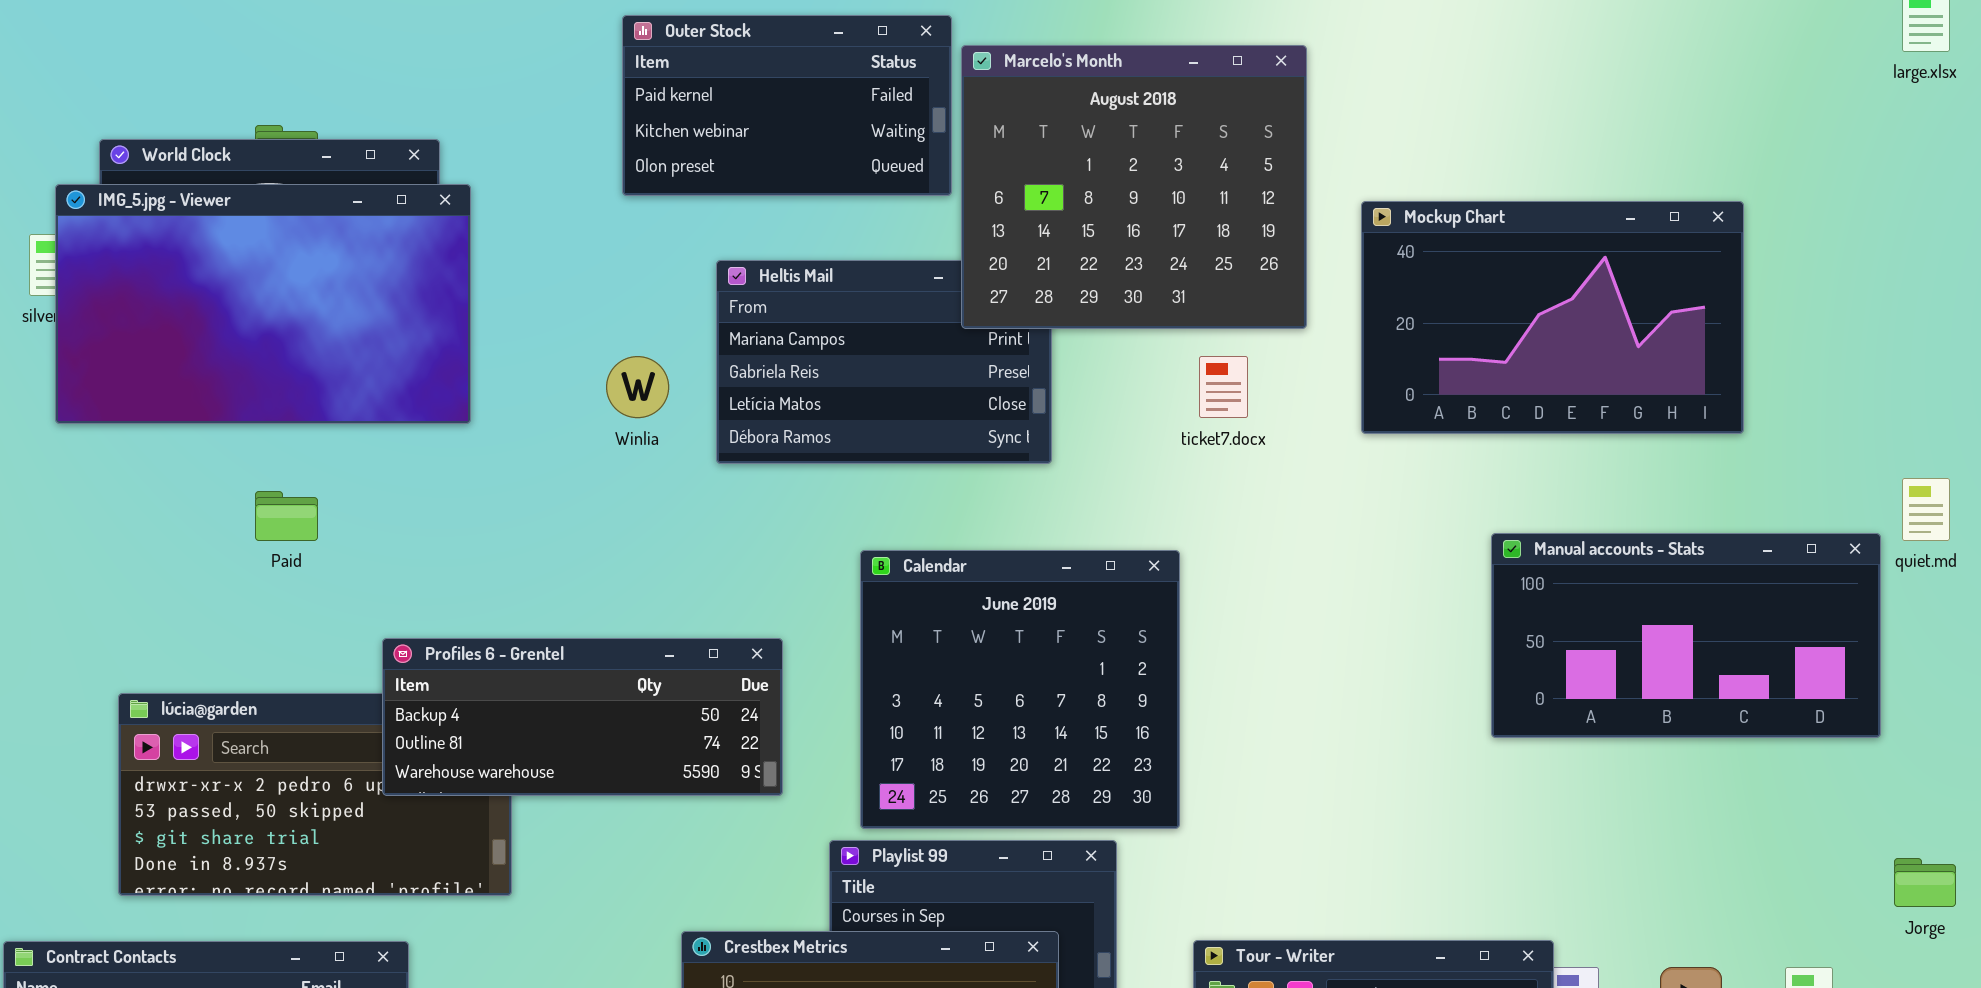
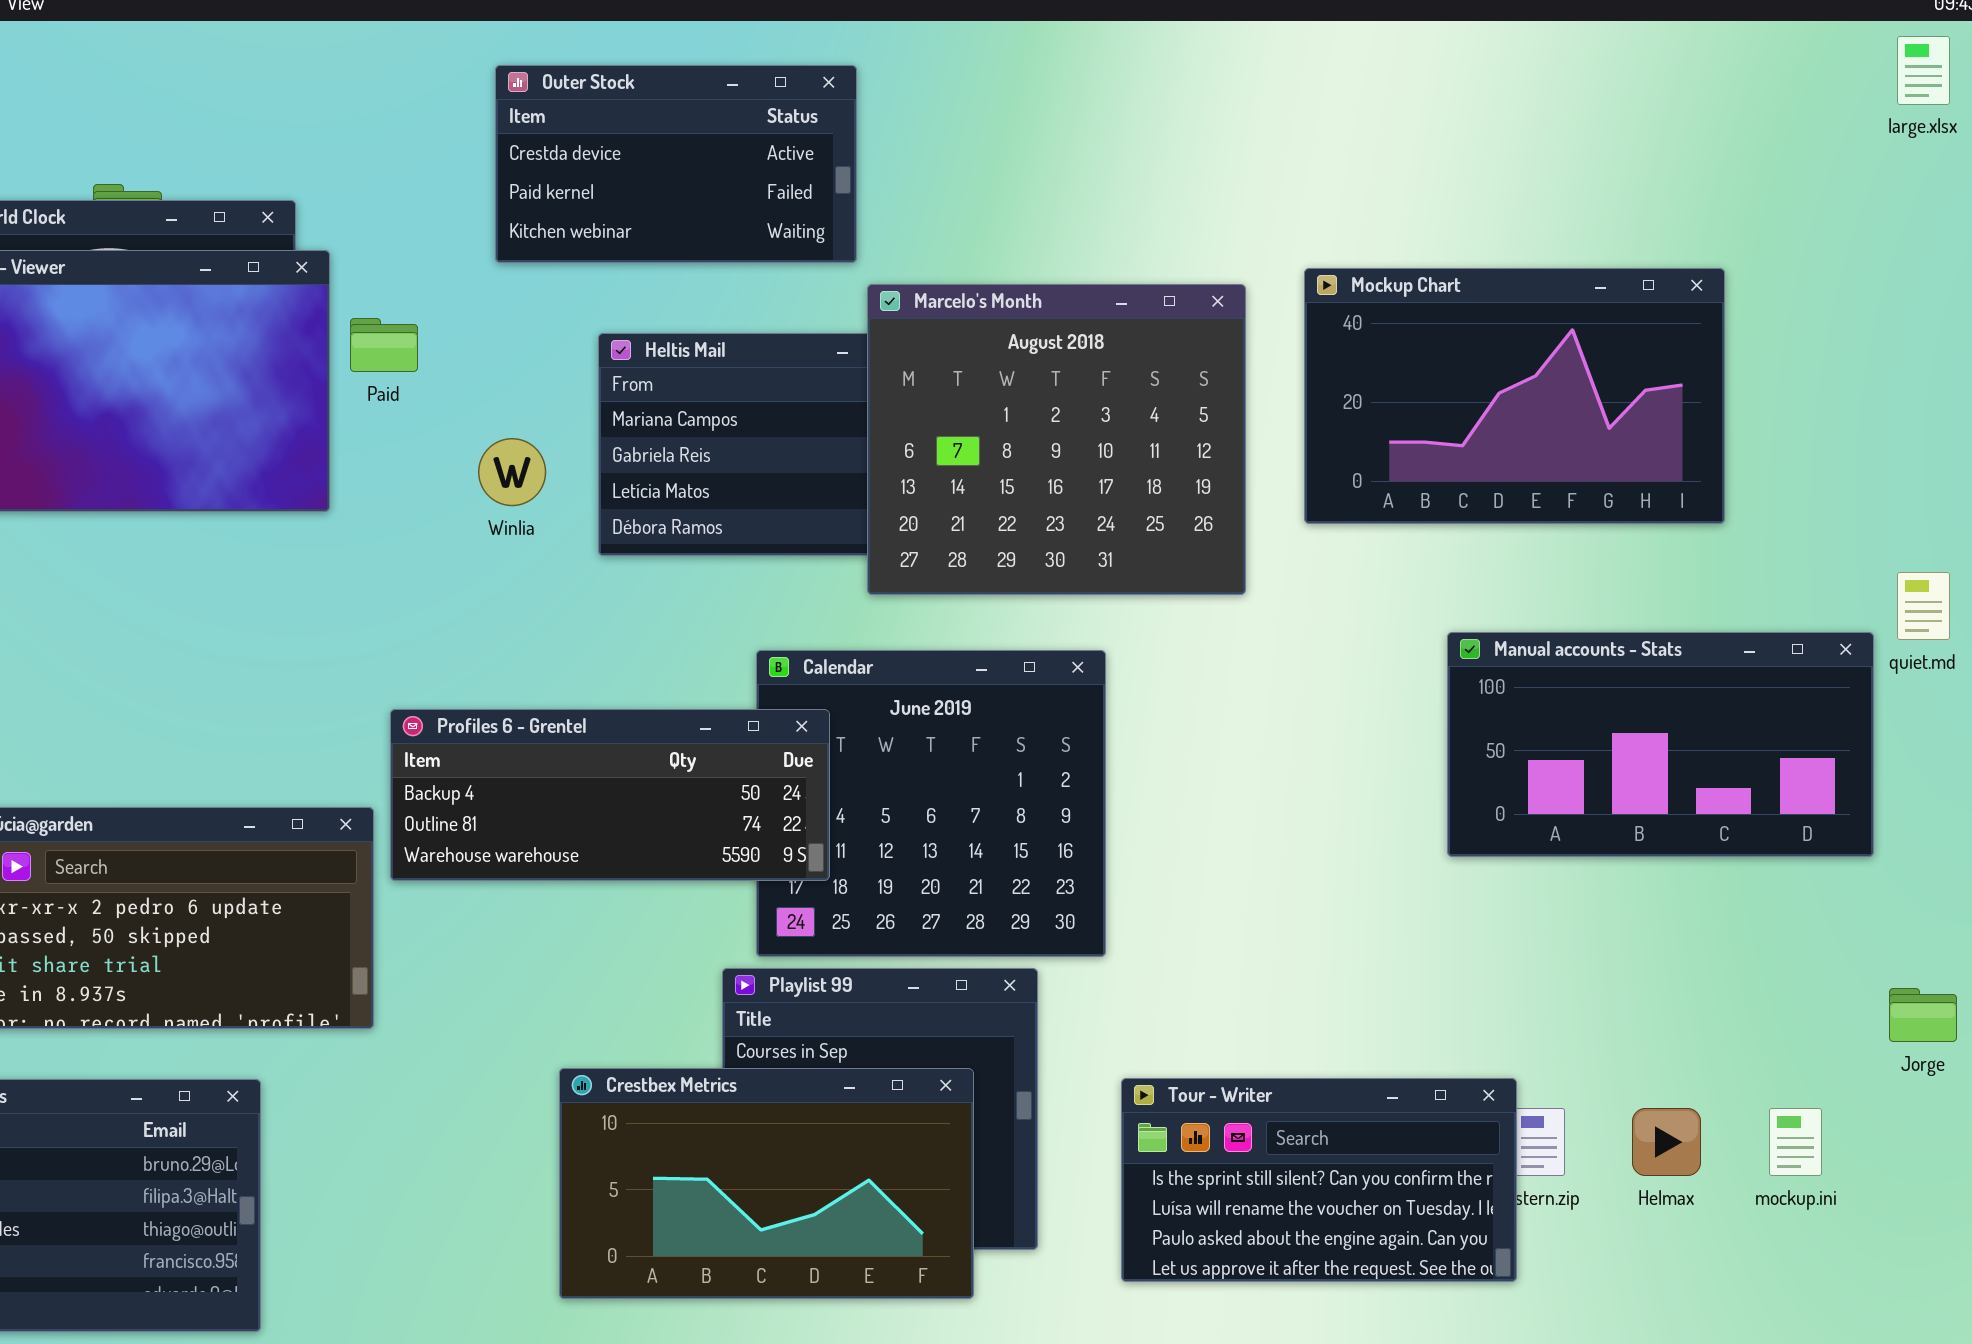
Outer Stock: [622,15,952,196] -> [495,65,857,263], scrolled up 1 row
Marcelo's Month: [961,45,1307,329] -> [867,284,1246,595], moved
Paid: [255,491,318,541] -> [350,318,418,372], moved
Profiles 6 - Grentel: [382,638,783,796] -> [390,709,830,881], moved

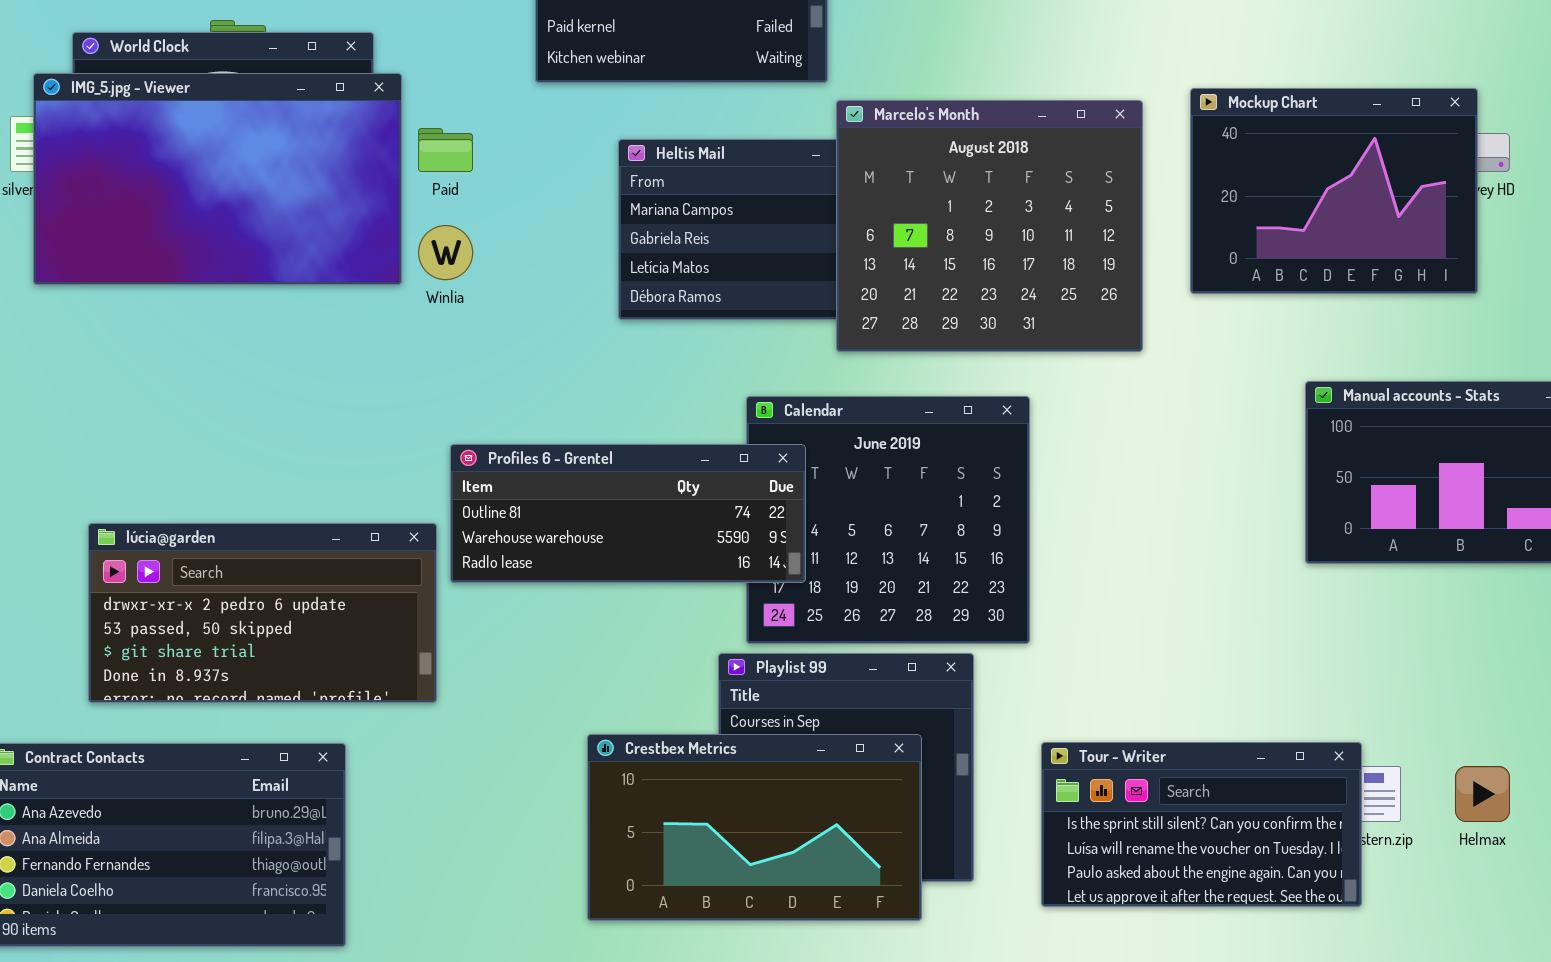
Mockup Chart: [1304,268,1725,524] -> [1190,88,1478,294], resized
Winlia: [478,438,546,506] -> [418,225,473,280], moved
Profiles 6 - Grentel: [390,709,830,881] -> [450,444,806,583], scrolled down 1 row

